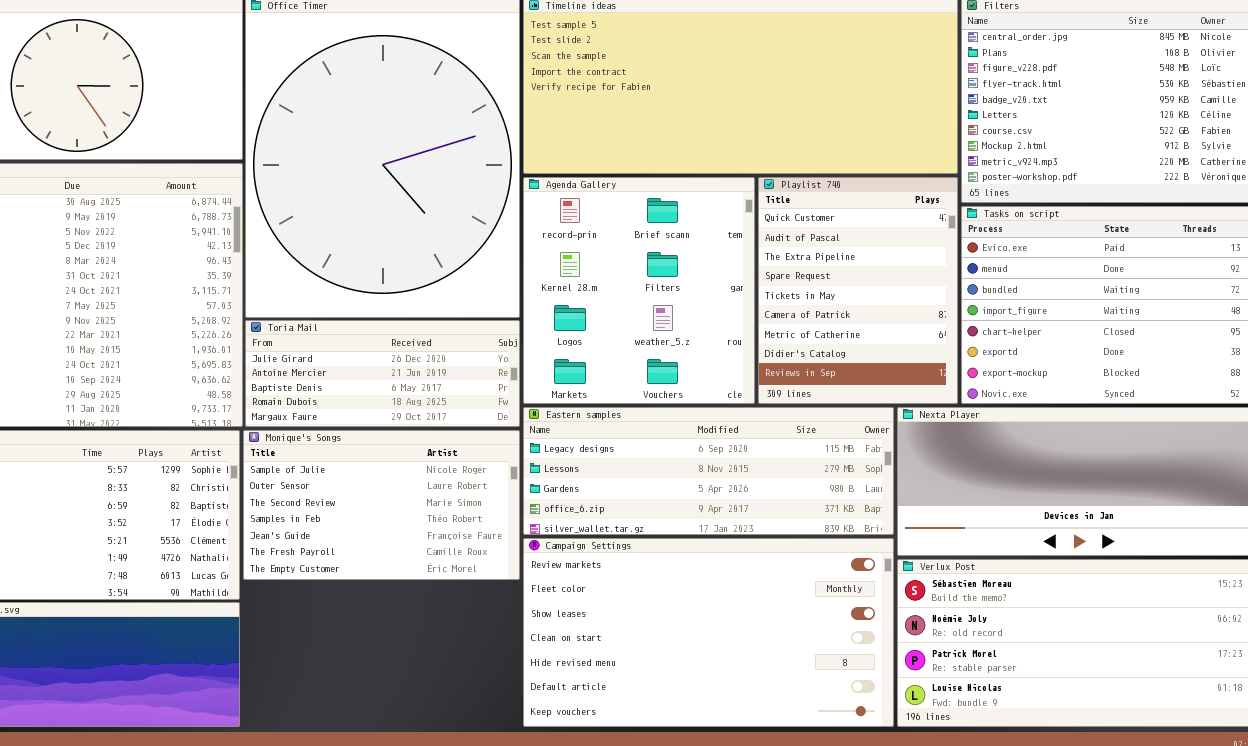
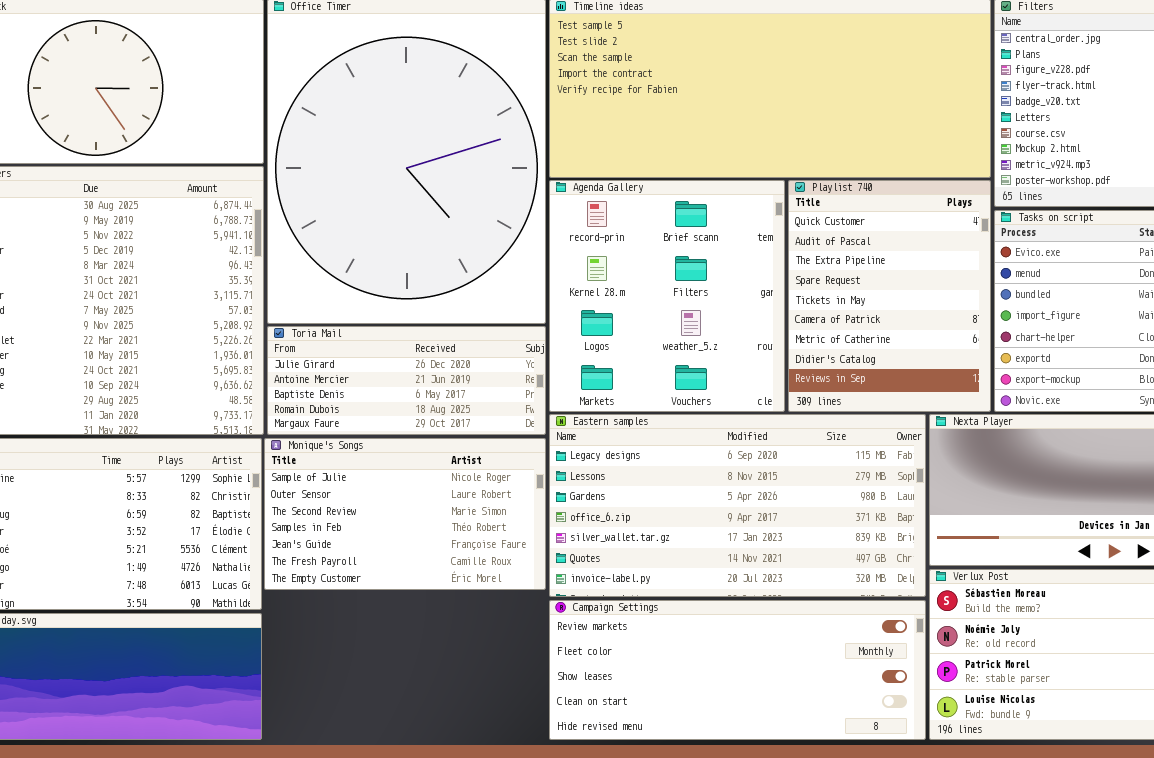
Eastern samples: [523,407,894,535] -> [549,414,926,597], resized
Campaign Settings: [523,538,894,727] -> [549,600,926,740], resized

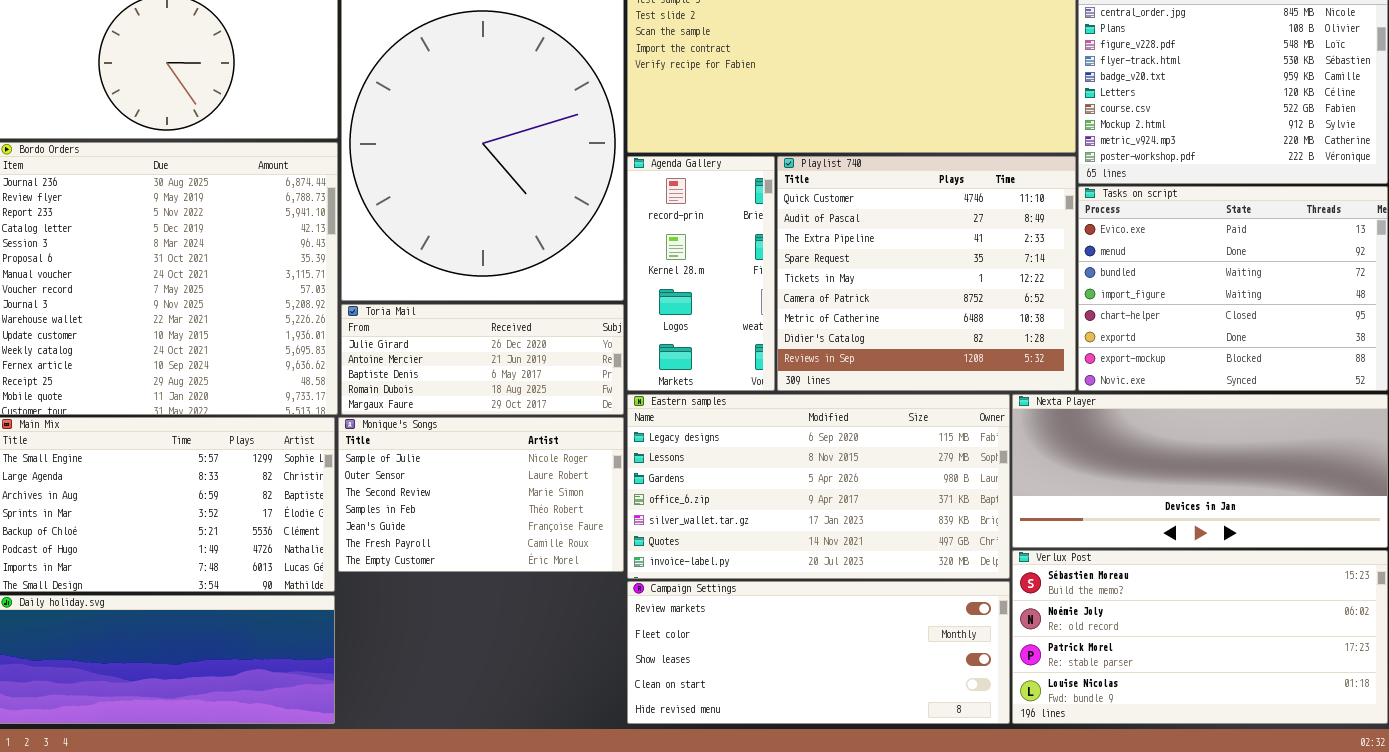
Agenda Gallery: [549,180,785,412] -> [627,156,775,391], resized
Playlist 740: [788,180,991,412] -> [777,156,1076,391], resized

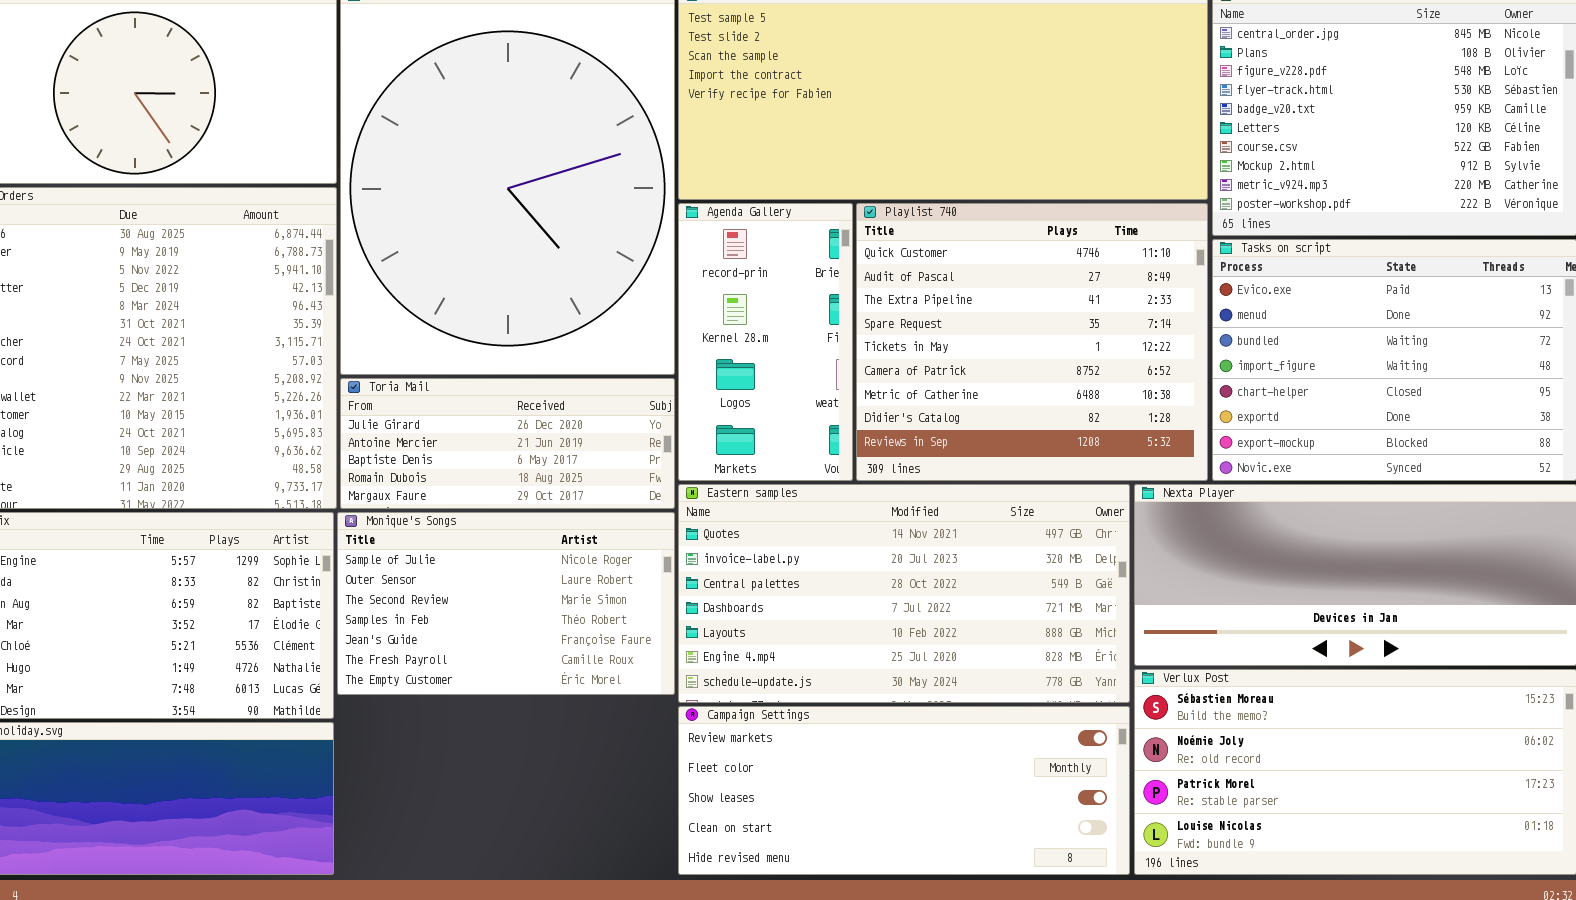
Eastern samples: [627,394,1010,579] -> [678,484,1130,703], scrolled down 5 rows

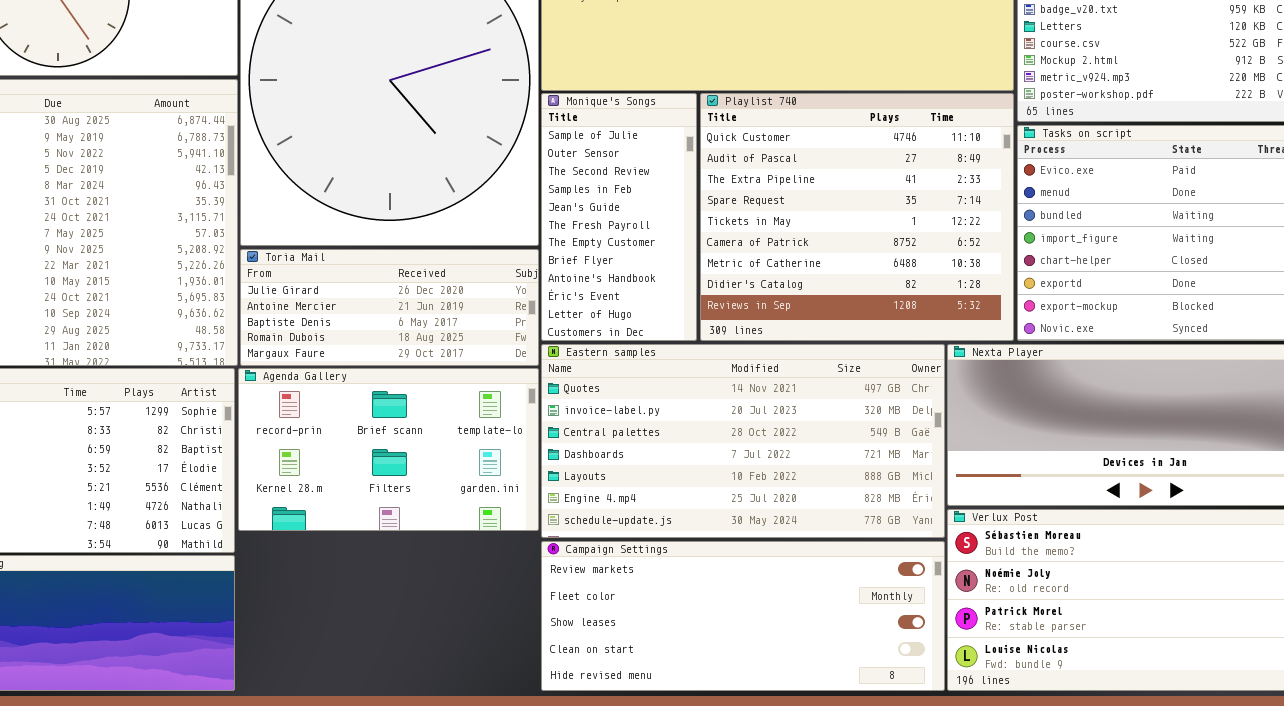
Agenda Gallery: [678,203,853,481] -> [238,368,539,531], moved, resized
Monique's Songs: [337,512,675,695] -> [541,93,697,341], moved, resized

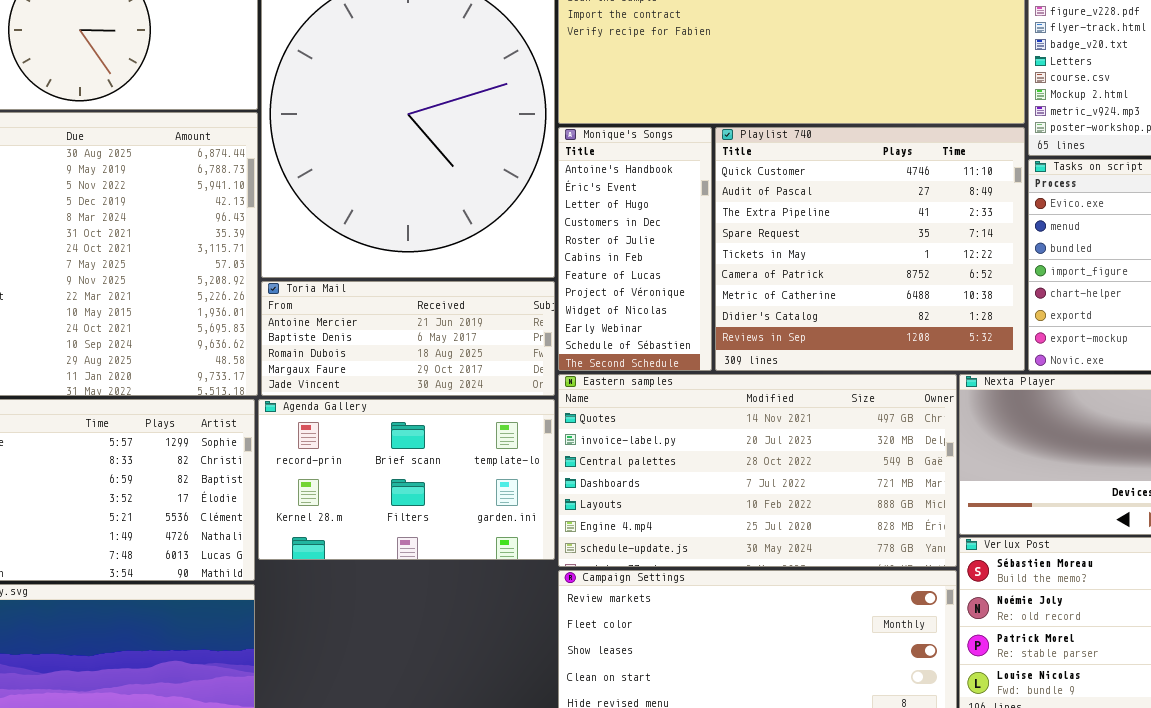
Monique's Songs: [541,93,697,341] -> [558,127,712,371], scrolled down 8 rows
Toria Mail: [240,249,539,366] -> [261,281,555,396], scrolled down 1 row

